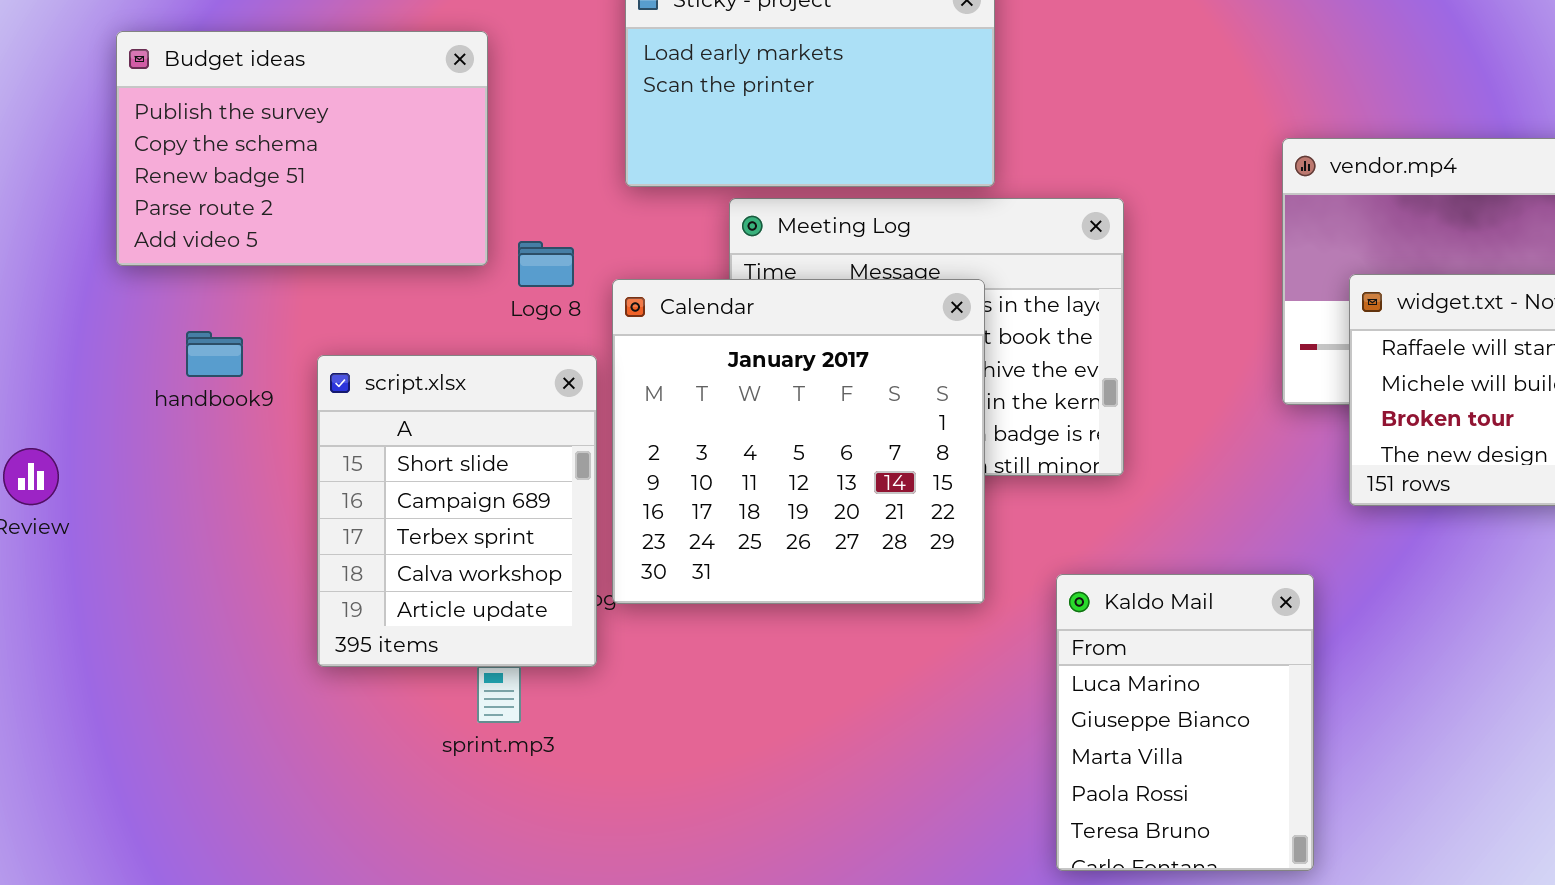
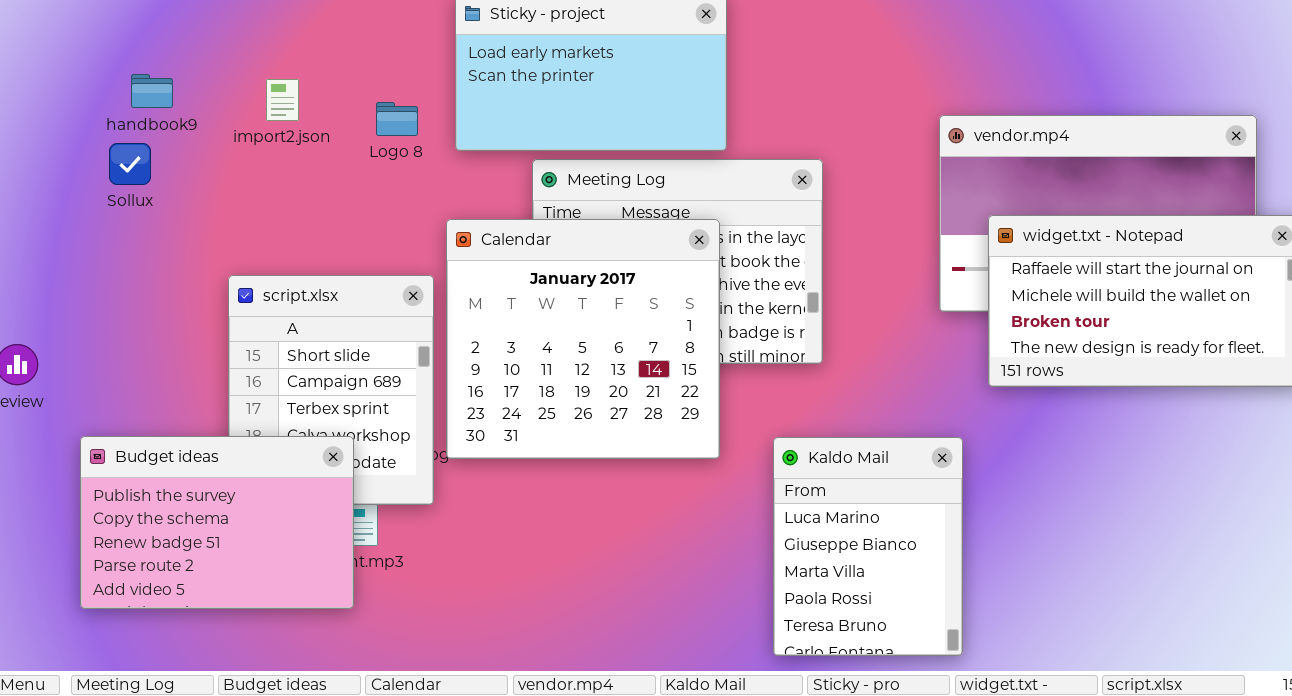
Budget ideas: [116,31,488,266] -> [80,436,354,609], moved
Logo 8: [518,241,574,287] -> [376,102,418,136], moved
handbook9: [186,331,243,377] -> [131,74,173,108], moved

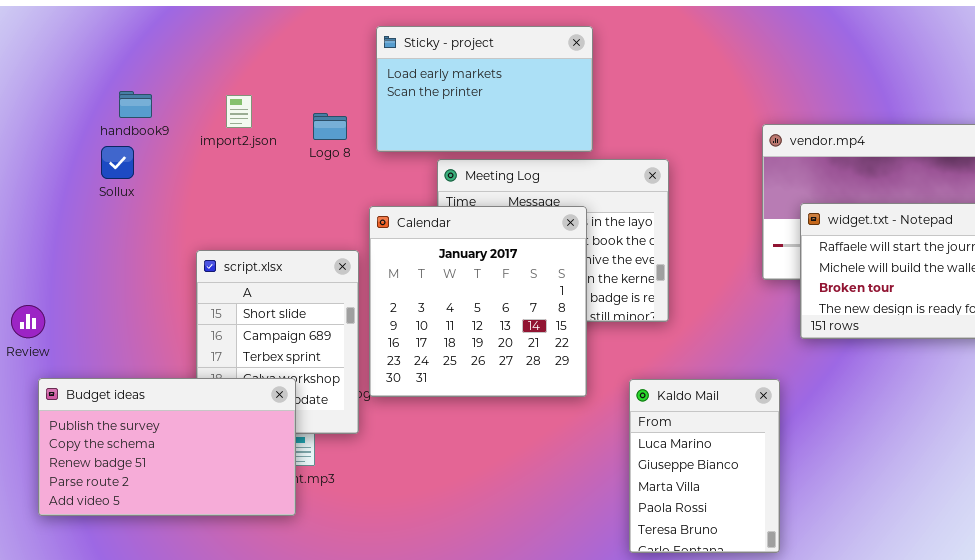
Budget ideas: [80,436,354,609] -> [38,378,296,516], resized

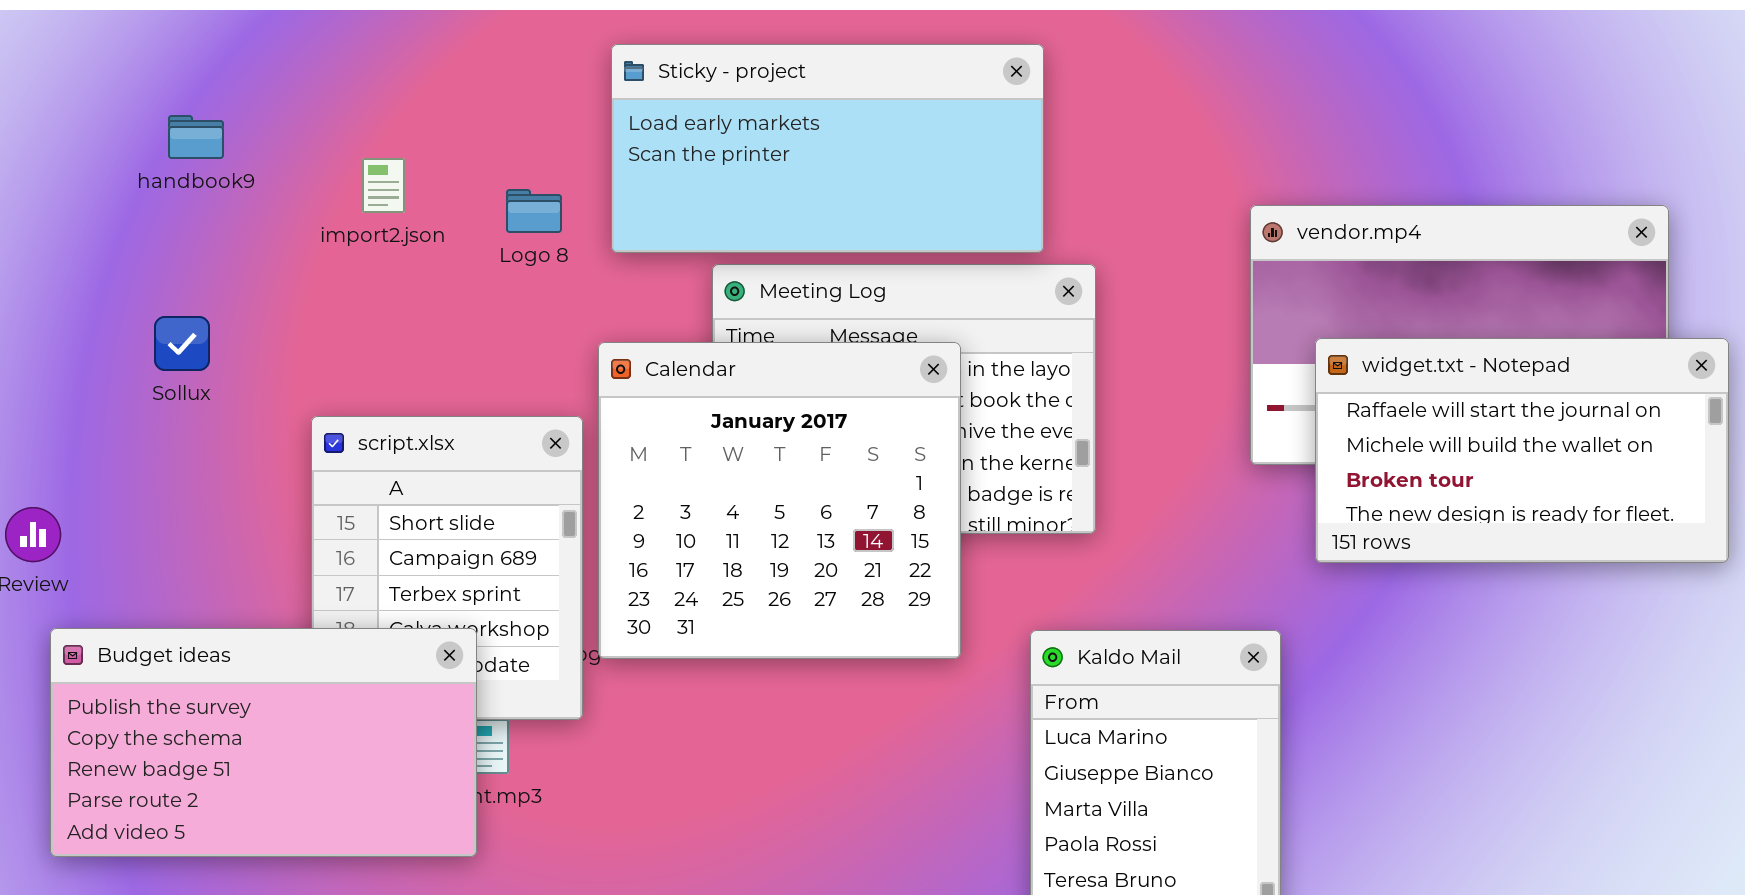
Sticky - project: [376,26,593,152] -> [611,44,1044,253], resized
handbook9: [119,91,152,118] -> [168,115,224,159], moved
Sollux: [101,146,134,179] -> [154,316,210,371], moved

